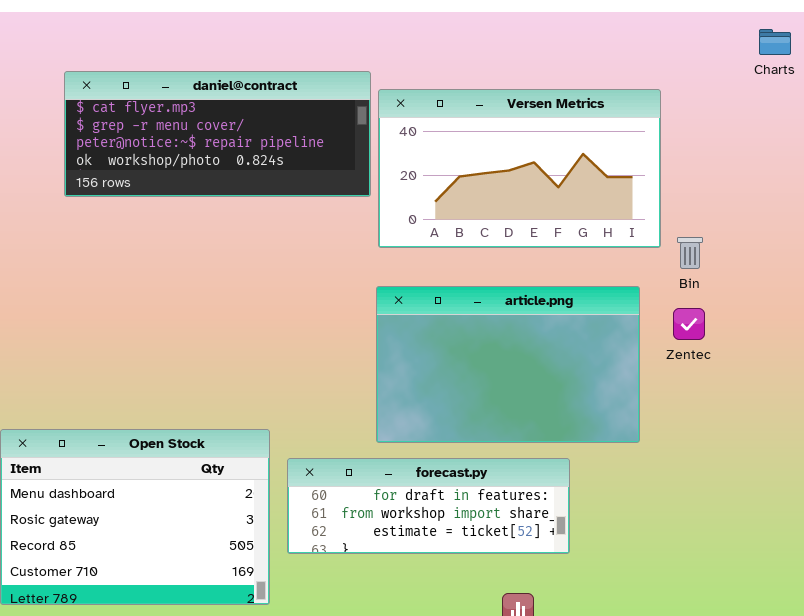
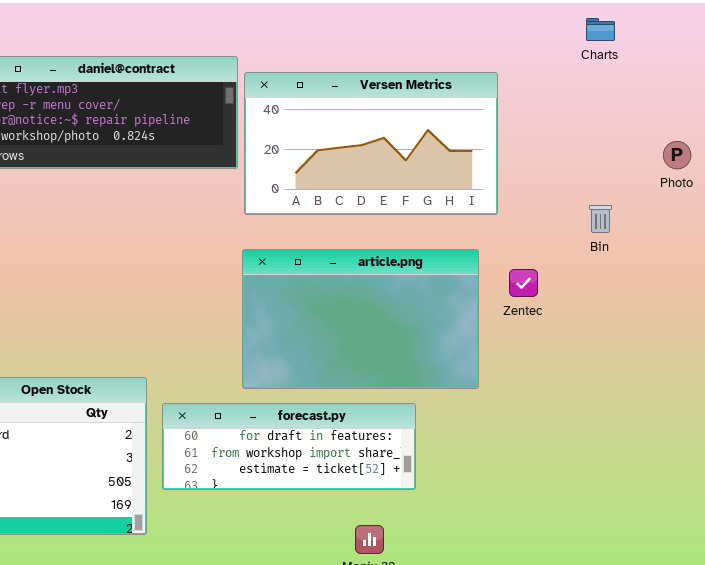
Bin: [677,237,703,269] -> [589,205,612,233], moved

